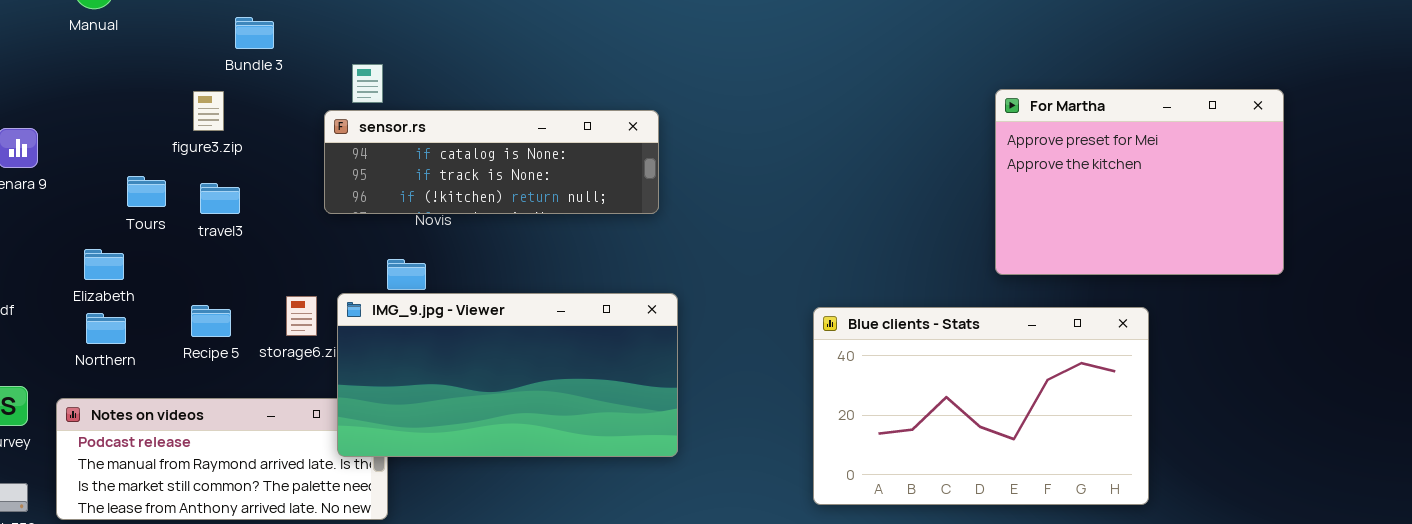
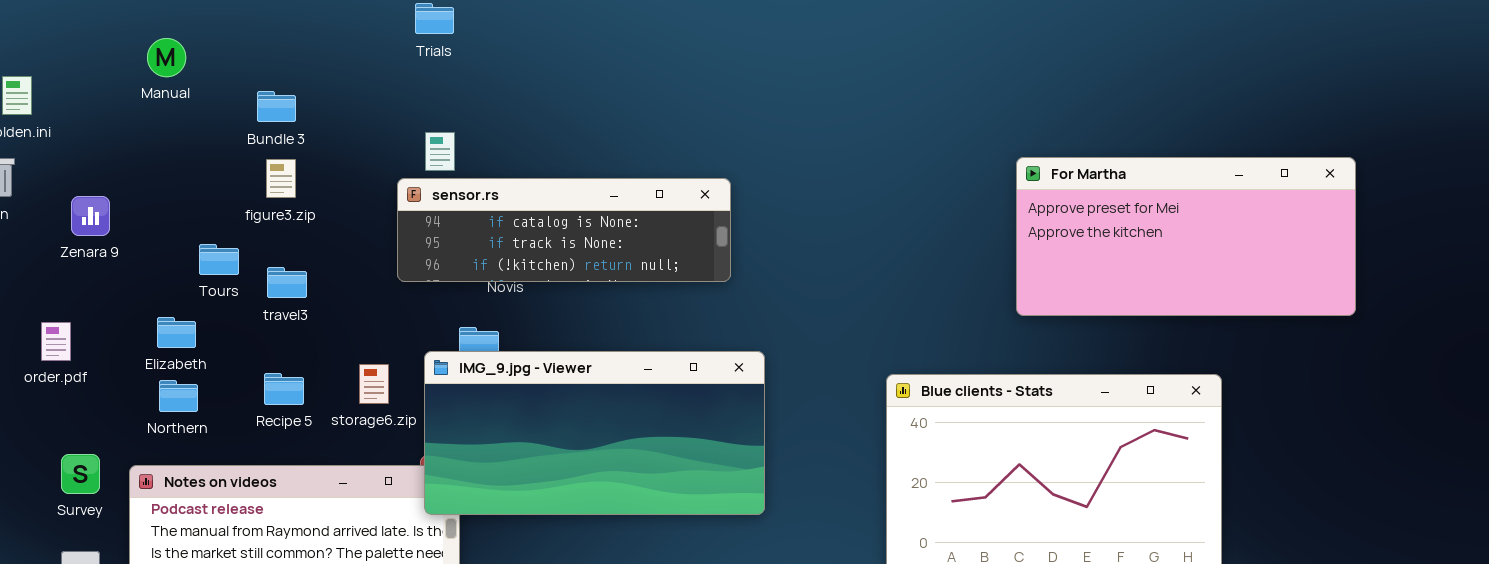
Bundle 3: [235,17,274,49] -> [257,91,296,122], moved
For Martha: [995,89,1284,275] -> [1016,157,1356,316], resized
travel3: [200,183,240,214] -> [267,267,307,298], moved
IMG_9.jpg - Viewer: [337,293,678,457] -> [424,351,765,515], moved

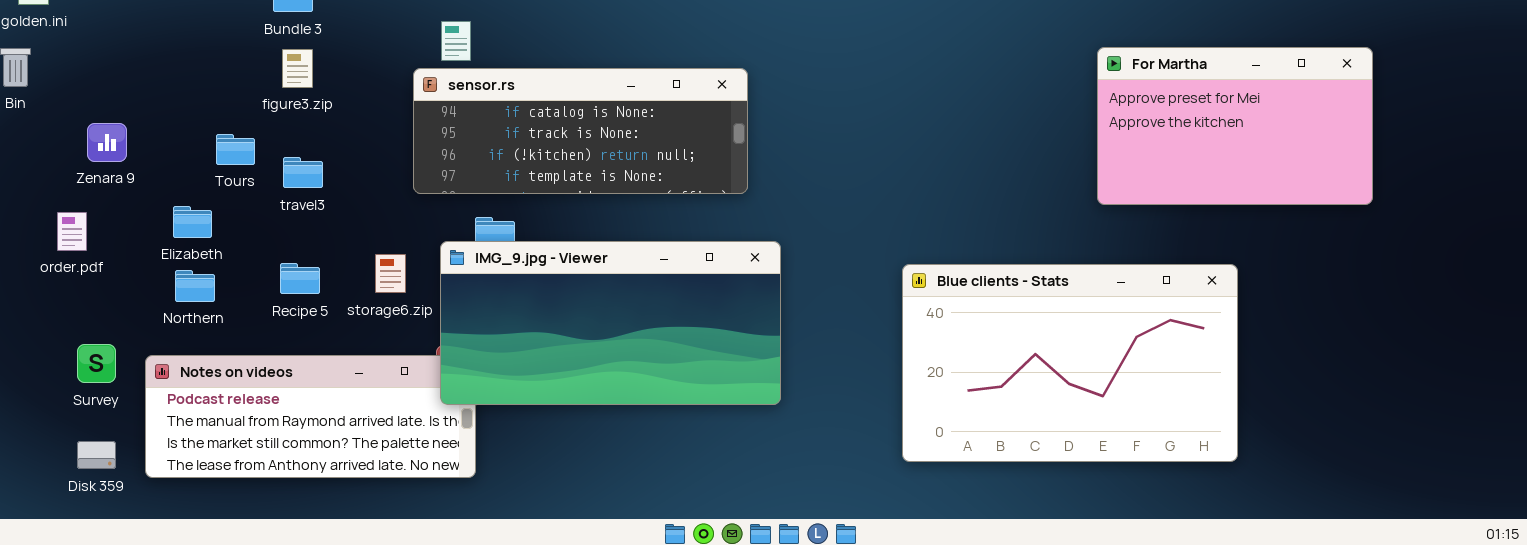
For Martha: [1016,157,1356,316] -> [1097,47,1373,205], resized
sensor.rs: [397,178,731,282] -> [413,68,748,194], resized
Zenara 9: [71,196,110,236] -> [87,123,127,162], moved

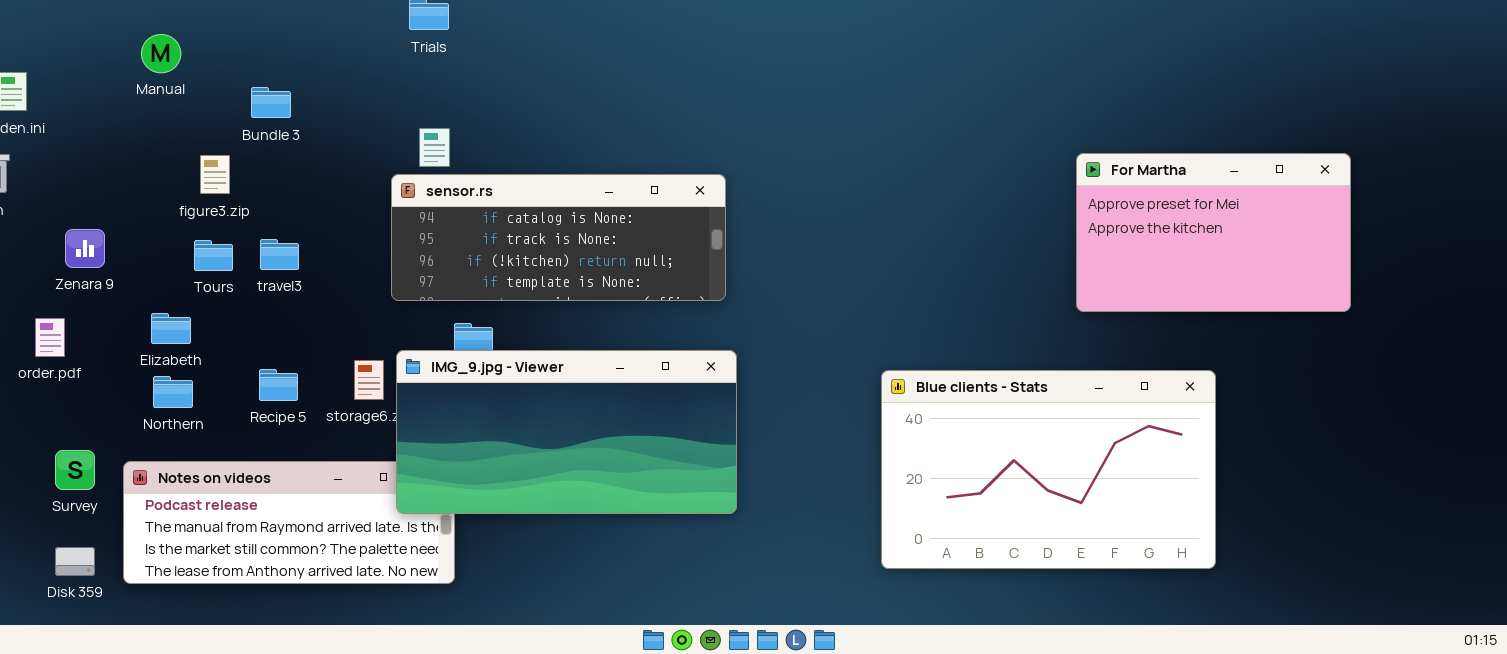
figure3.zip: [282,49,313,88] -> [200,155,230,194], moved
travel3: [283,157,323,188] -> [260,239,299,270], moved
IMG_9.jpg - Viewer: [440,241,781,405] -> [396,350,737,514], moved

